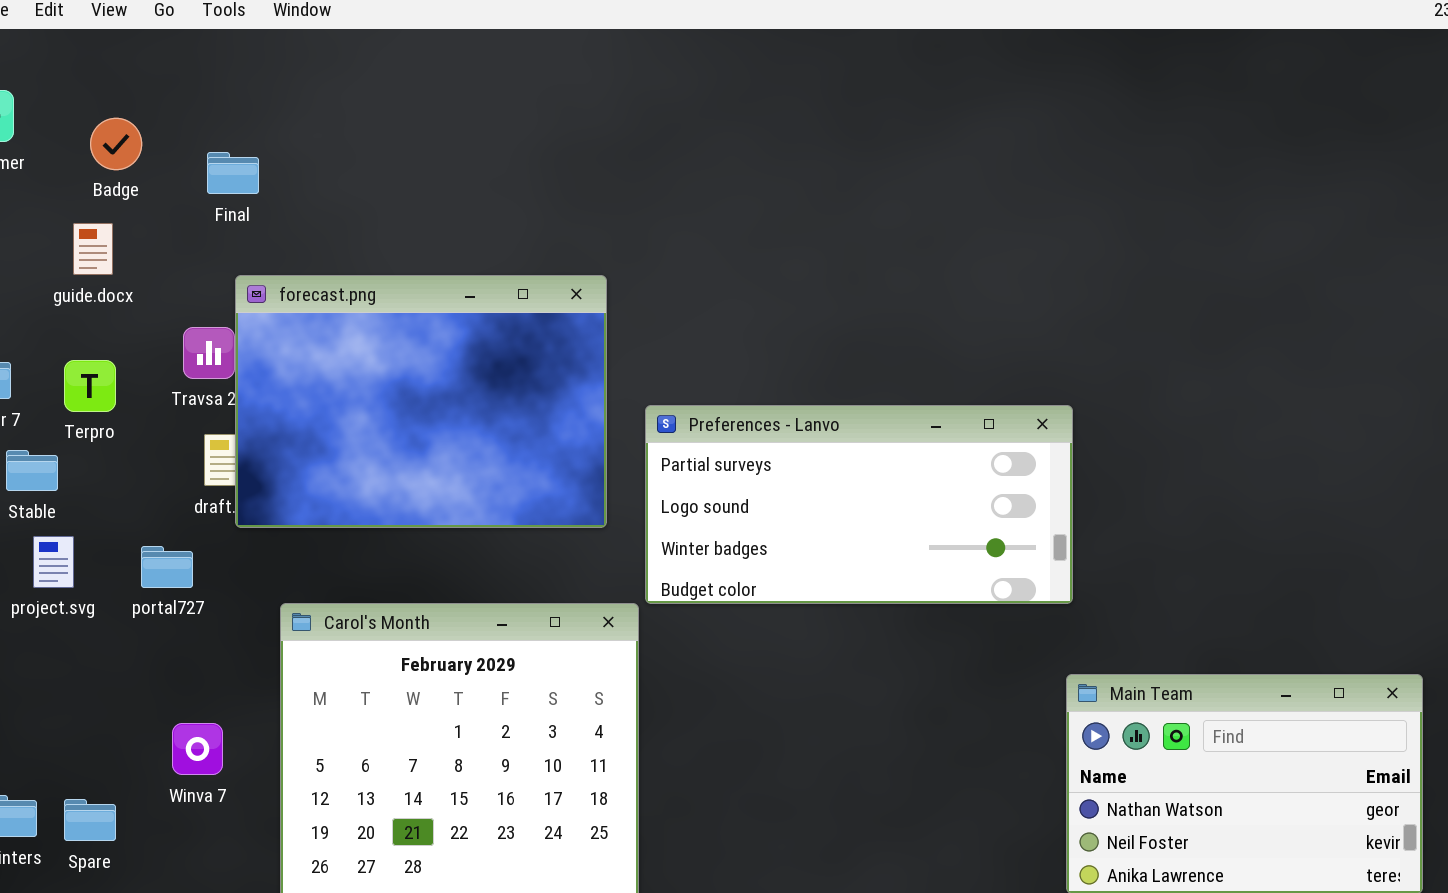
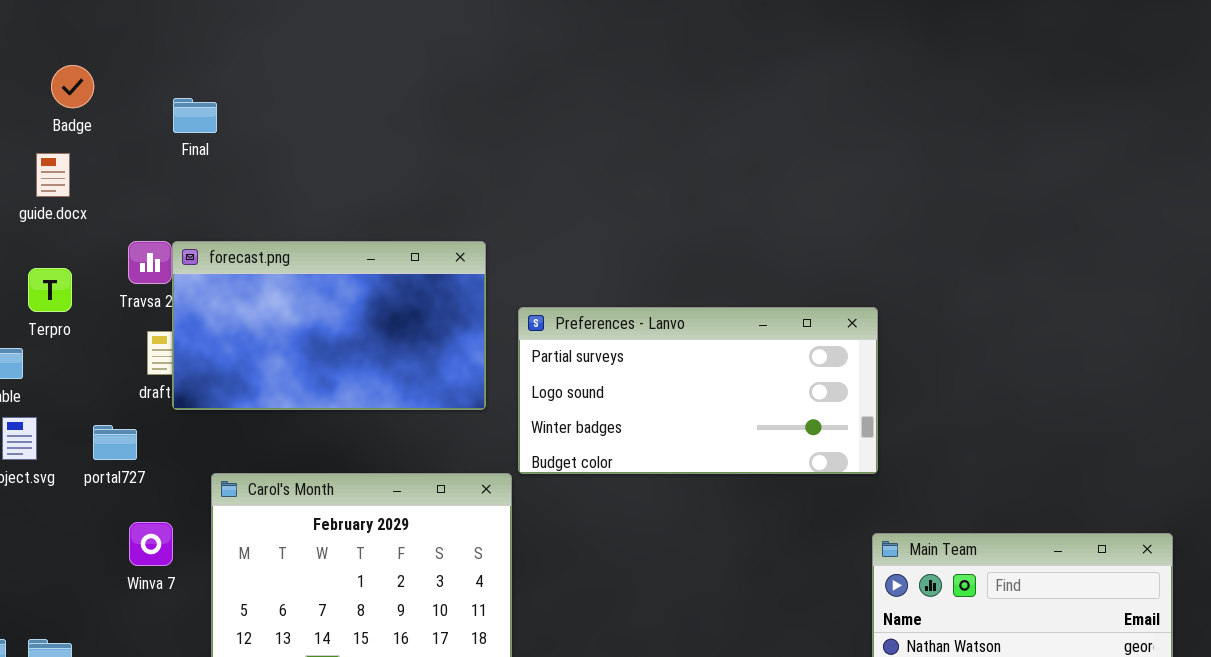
Final: [207,152,259,194] -> [173,98,217,133], moved
forecast.png: [235,275,607,528] -> [172,241,486,410], resized
Winva 7: [172,723,223,775] -> [129,522,173,566], moved

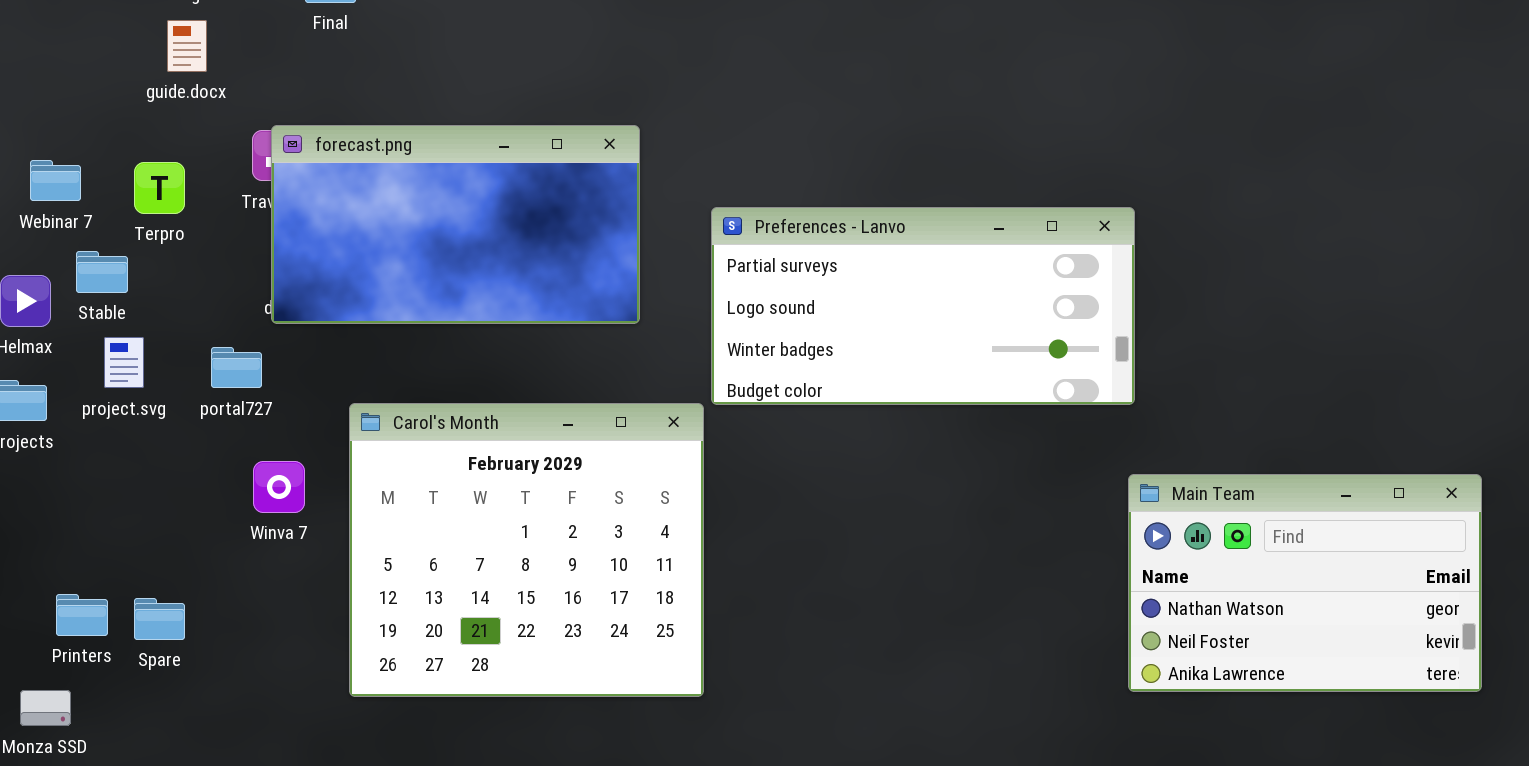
guide.docx: [36,153,70,197] -> [167,20,207,72], moved
forecast.png: [172,241,486,410] -> [271,125,640,324], moved

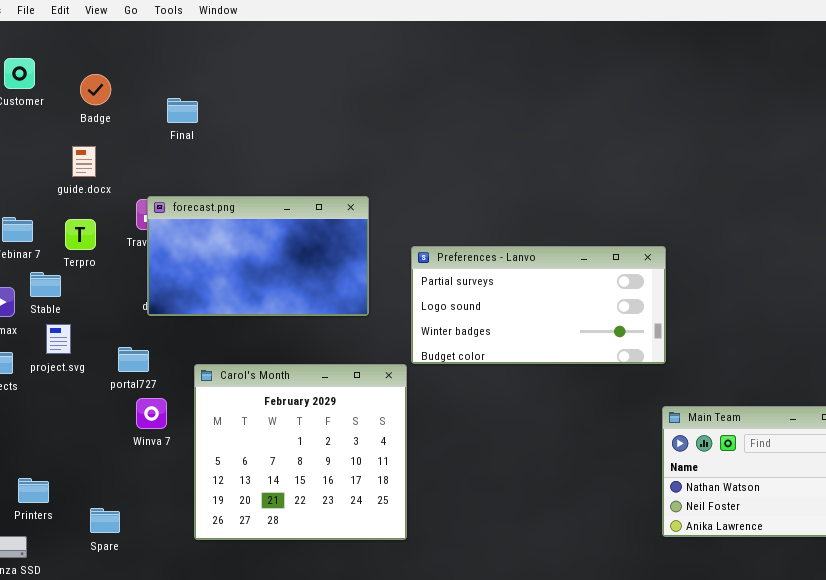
guide.docx: [167,20,207,72] -> [72,146,96,177], moved
portal727: [211,347,262,388] -> [118,347,149,372], moved
Spare: [134,598,185,640] -> [90,508,120,533], moved

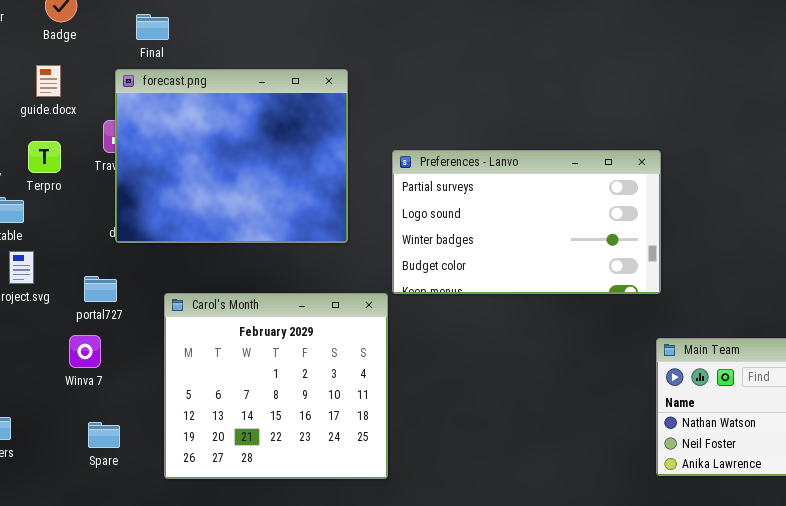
forecast.png: [147,196,369,316] -> [115,69,348,243], resized
Preferences - Lanvo: [411,246,666,364] -> [392,150,661,294], resized
Winva 7: [136,398,167,429] -> [69,335,101,368], moved
Spare: [90,508,120,533] -> [88,422,120,448], moved

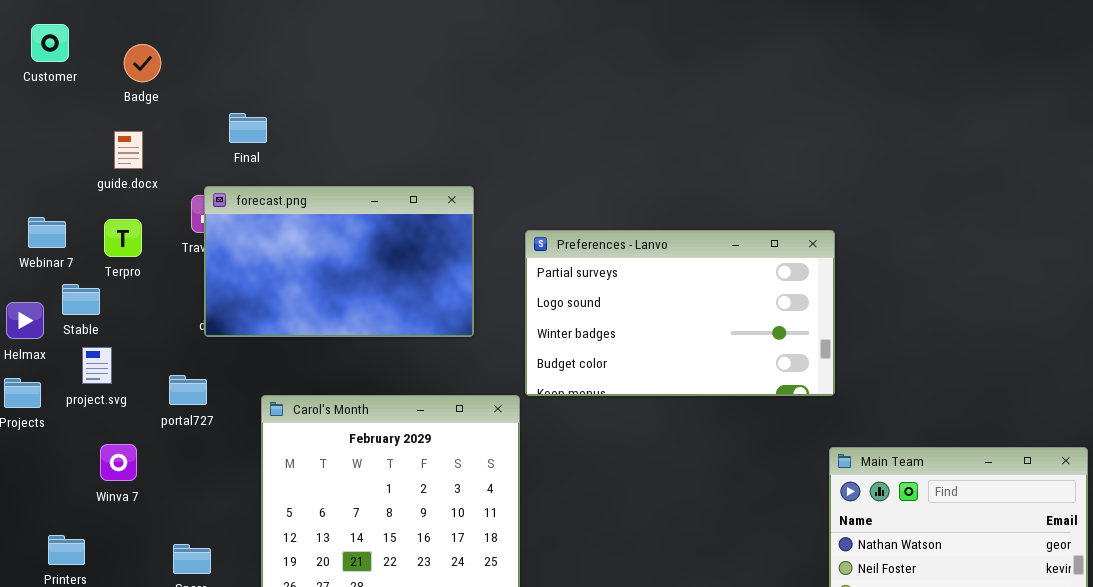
Final: [136,14,169,40] -> [229,113,267,143], moved
forecast.png: [115,69,348,243] -> [204,186,474,337], resized
Winva 7: [69,335,101,368] -> [100,444,137,481], moved

